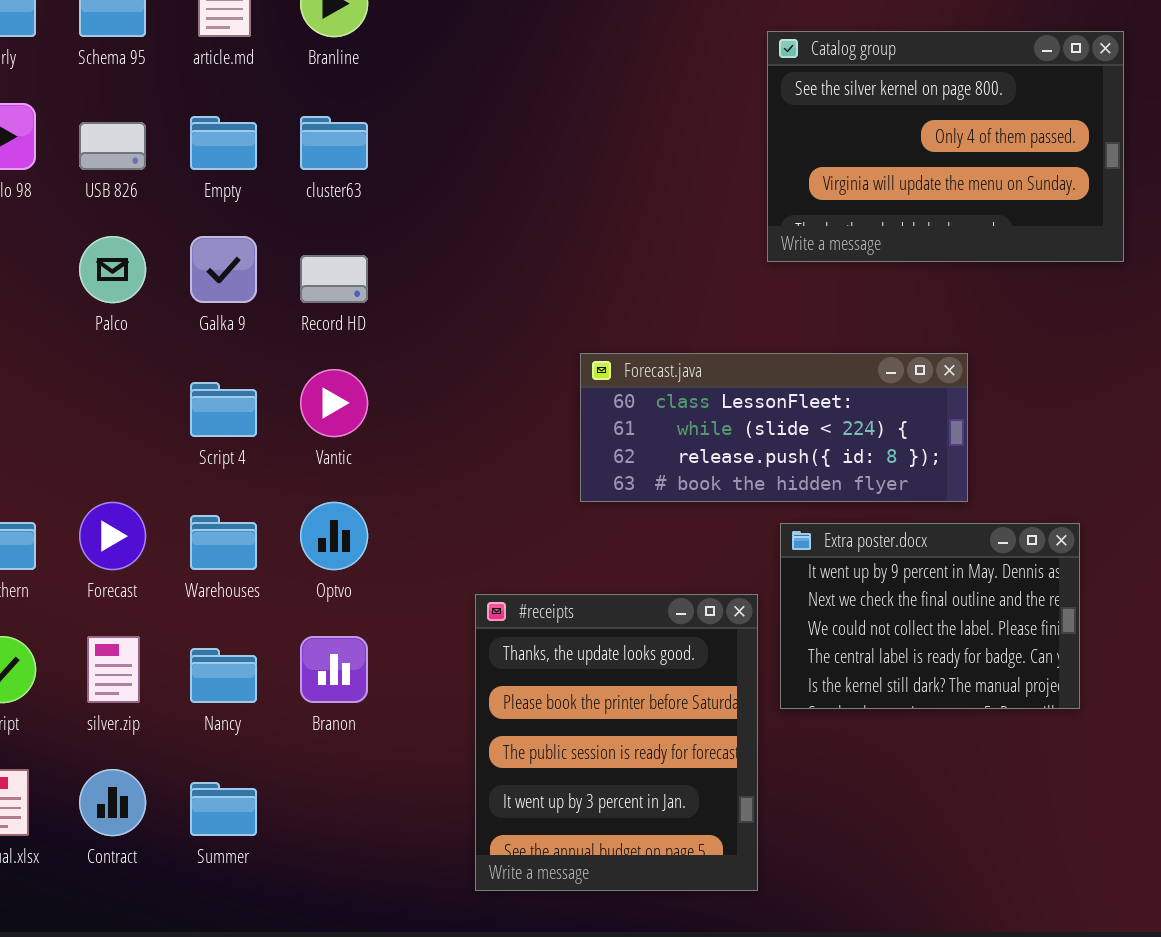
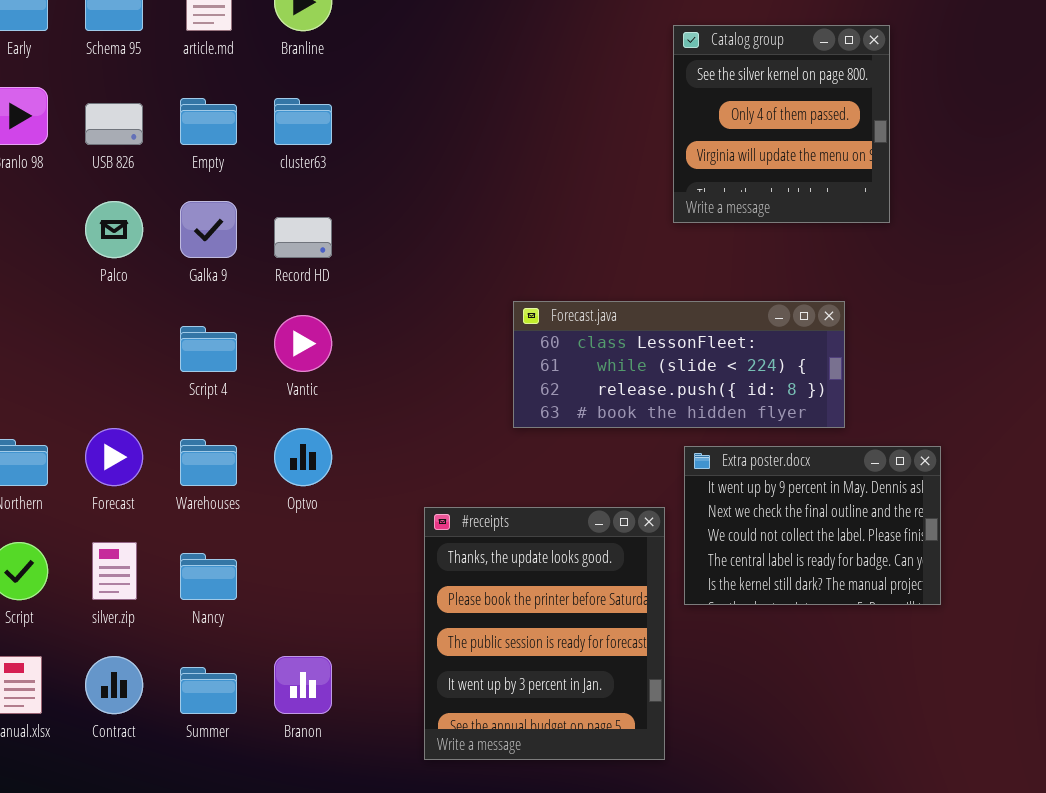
Catalog group: [767,31,1124,262] -> [673,25,890,223], resized
Branon: [300,636,368,703] -> [274,656,332,714], moved

